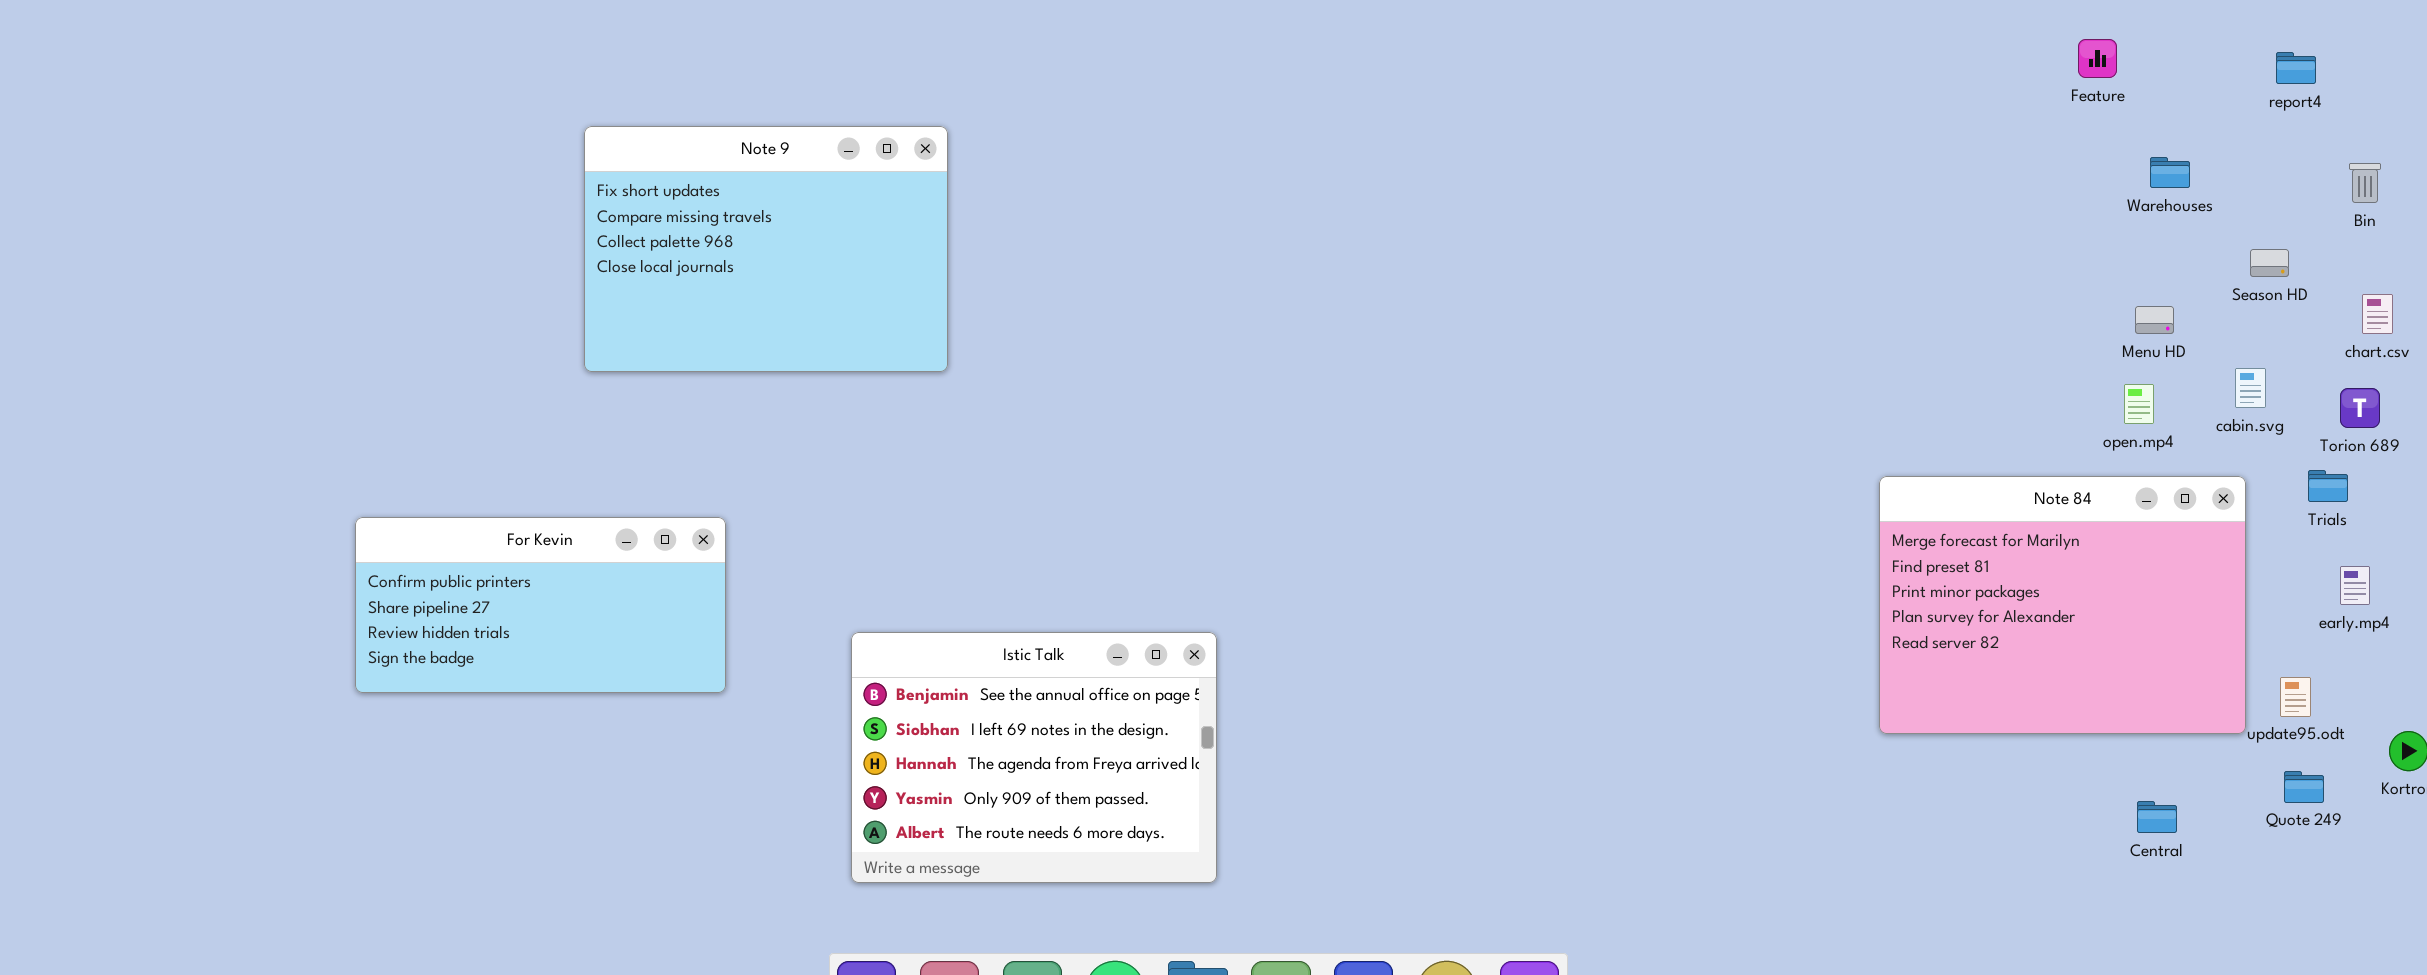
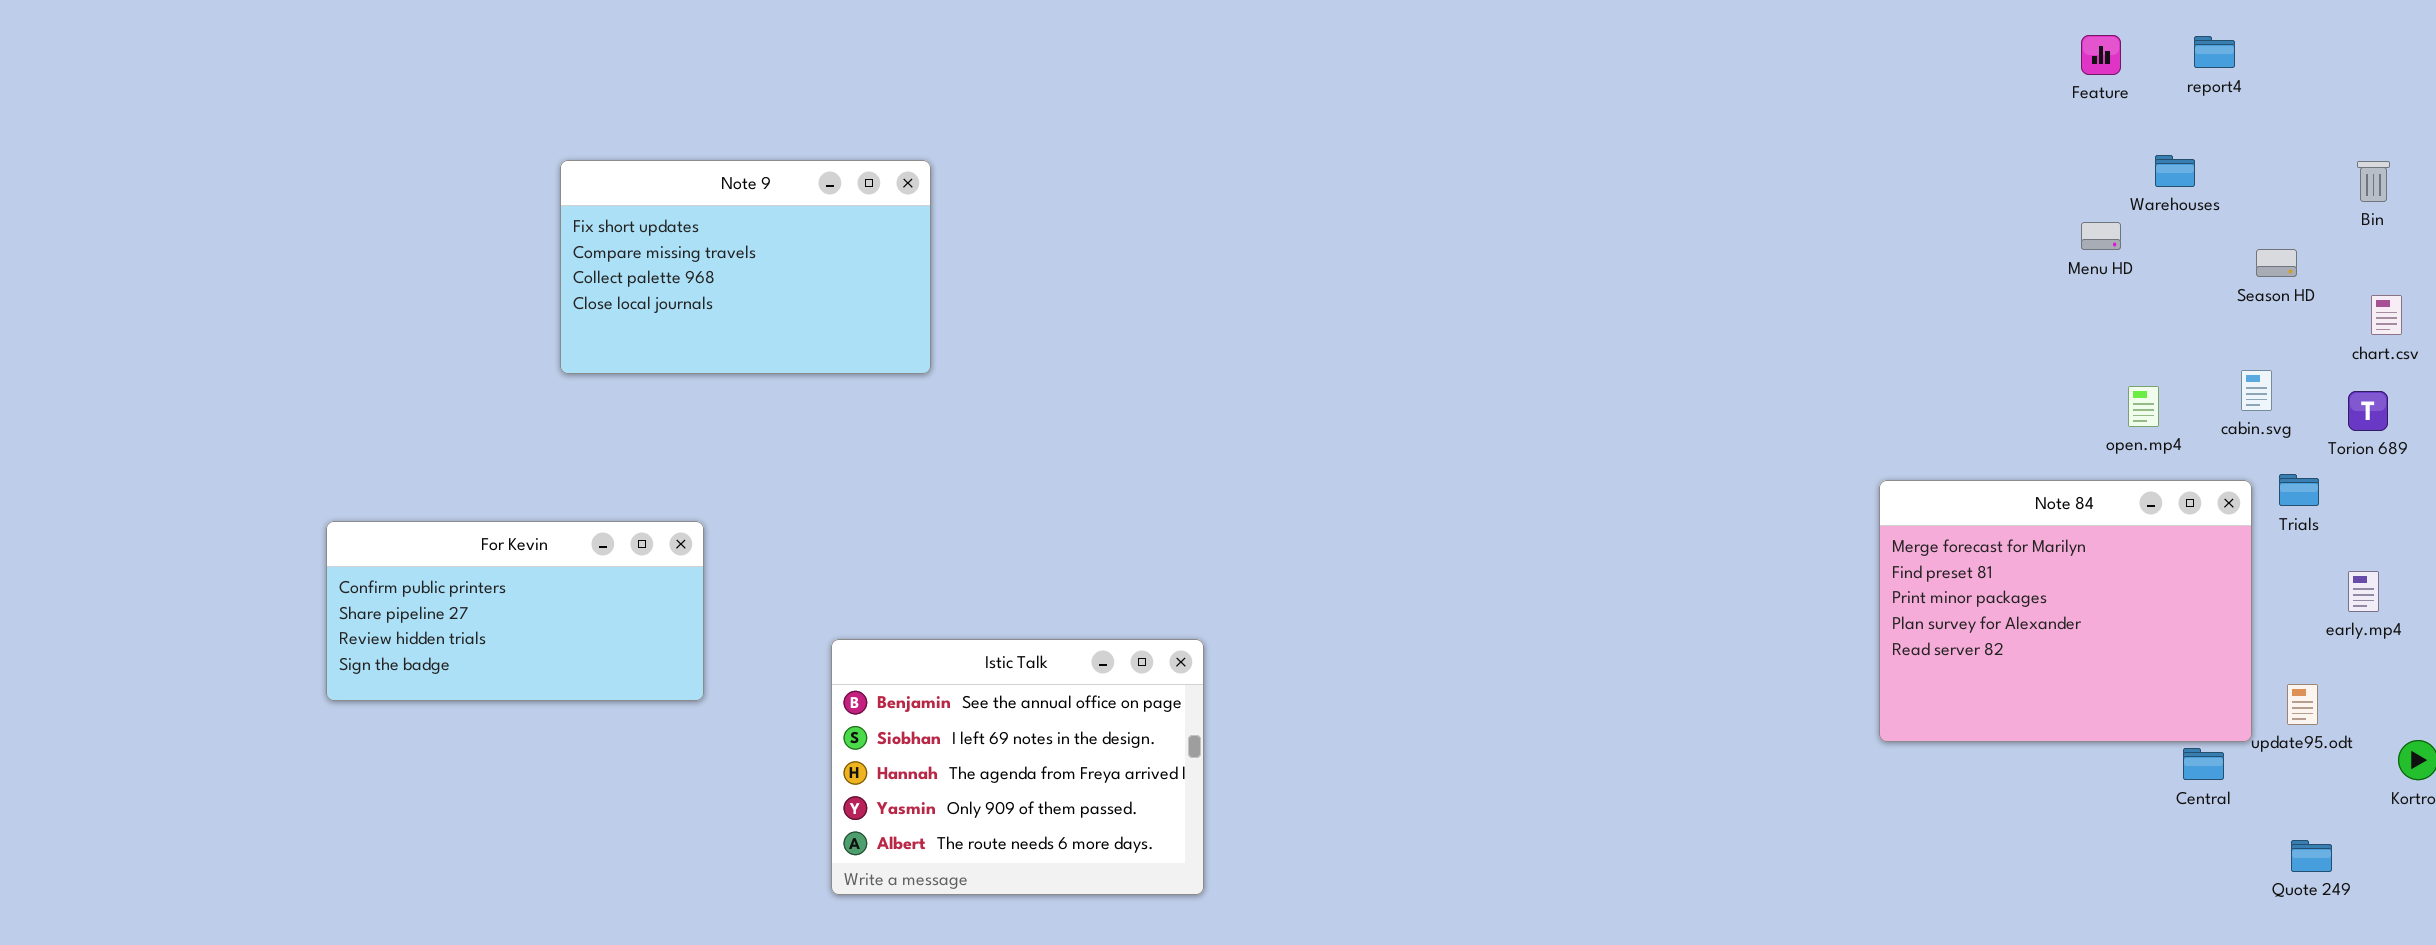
report4: [2276,52,2316,84] -> [2194,36,2235,68], moved
Note 9: [584,126,948,372] -> [560,160,931,374], resized
Menu HD: [2135,306,2174,334] -> [2081,222,2121,250], moved
Trials: [2308,470,2348,502] -> [2279,474,2319,506], moved
Quote 249: [2284,771,2324,803] -> [2291,840,2332,872], moved
Central: [2137,801,2177,833] -> [2183,748,2224,780], moved

